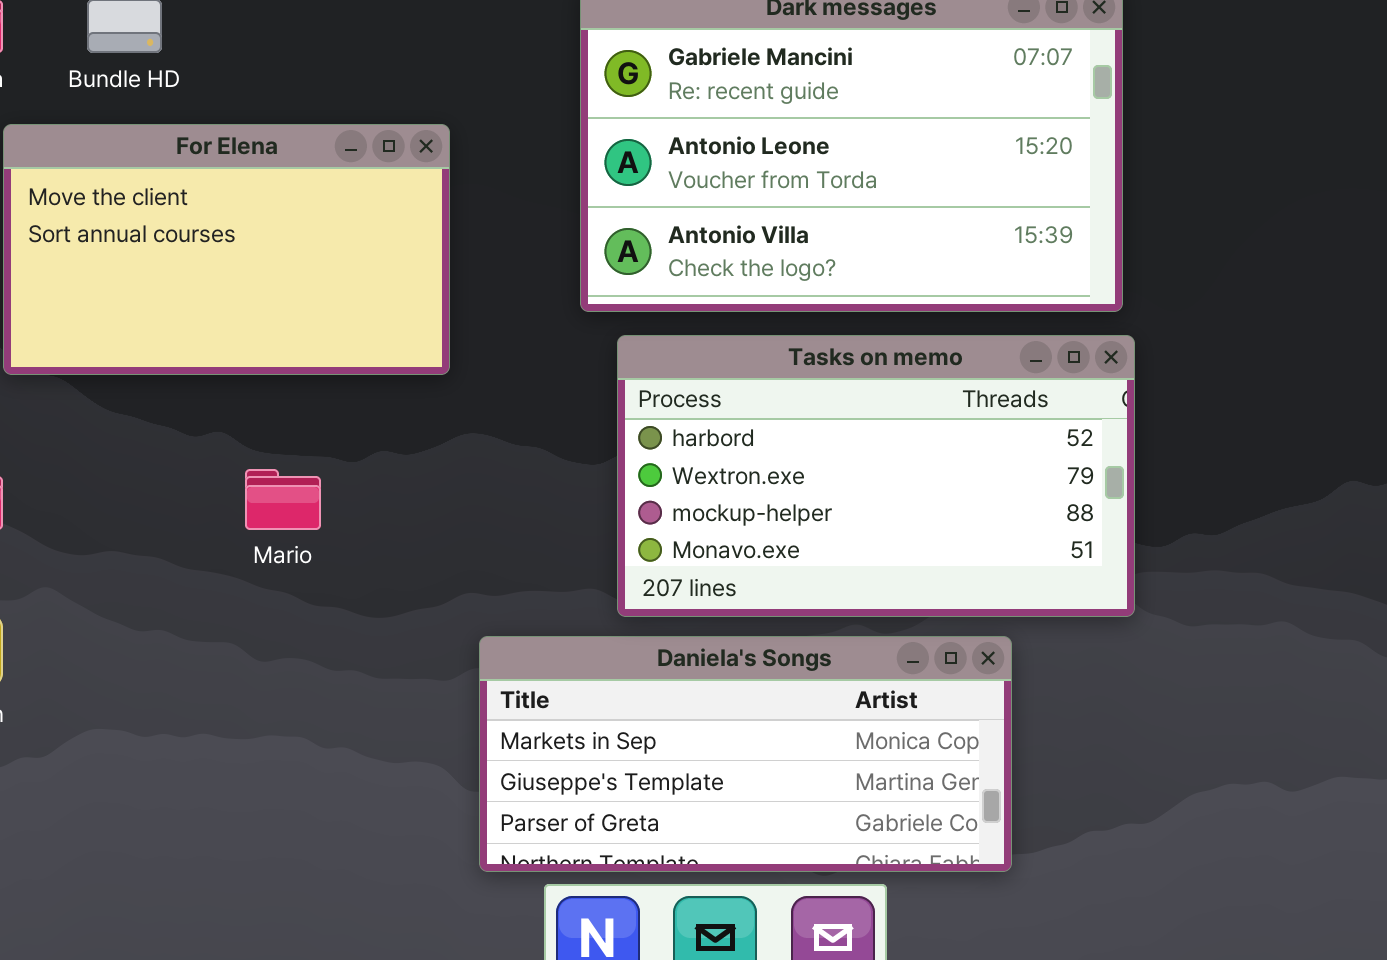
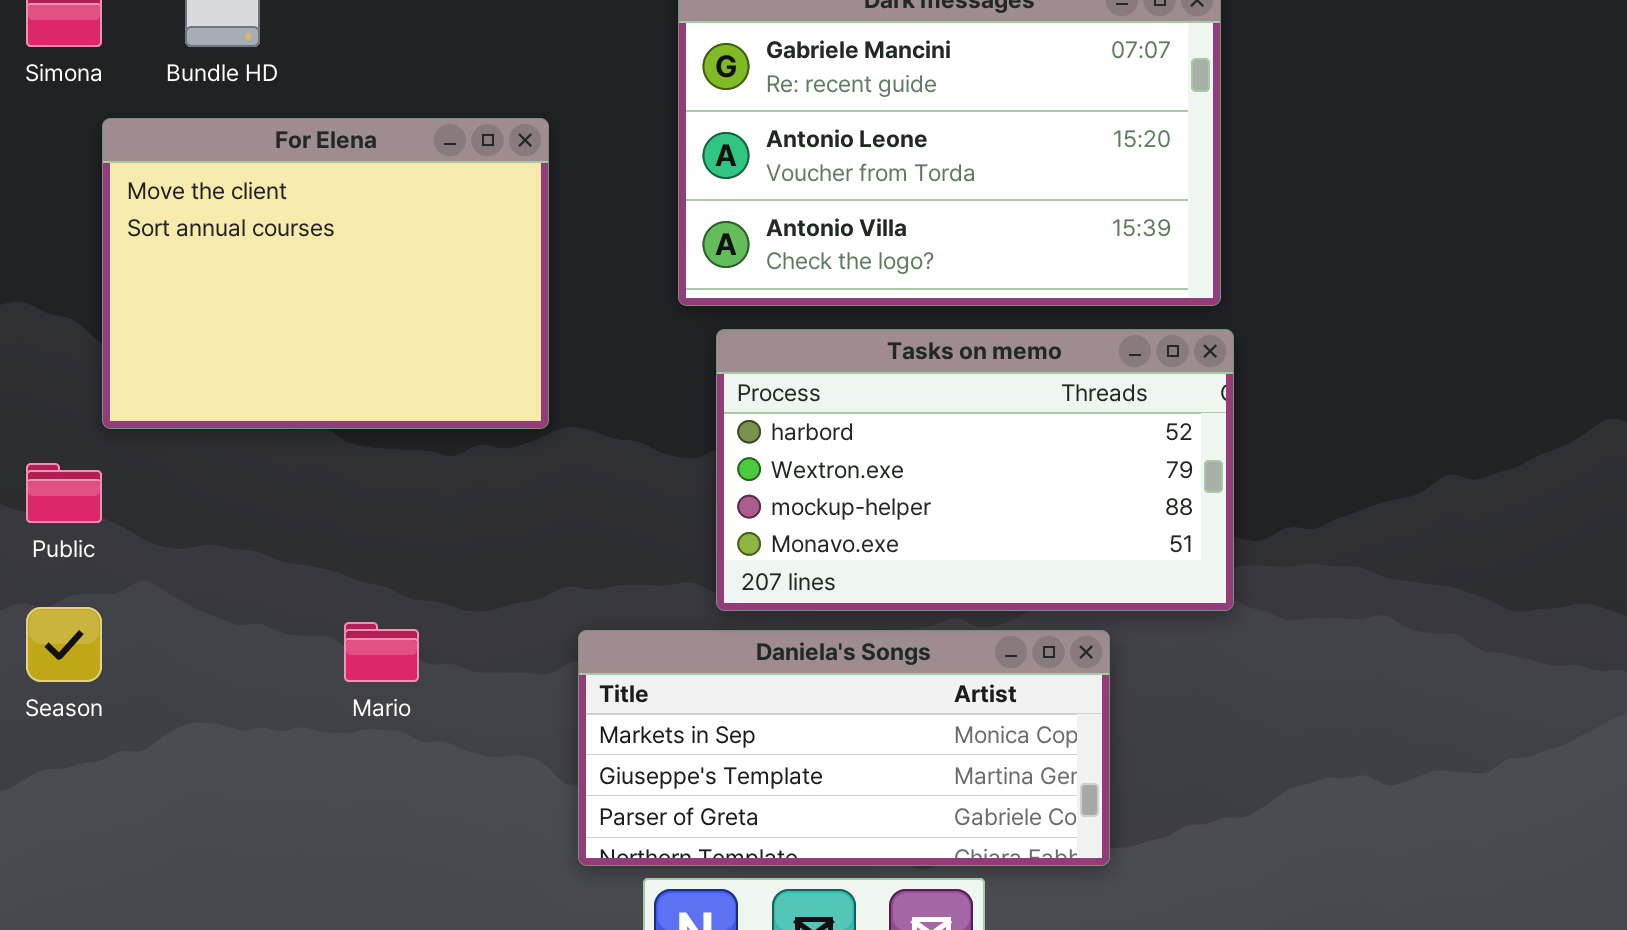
For Elena: [3,124,450,375] -> [102,118,549,429], resized
Mario: [245,469,321,530] -> [344,622,419,682], moved

